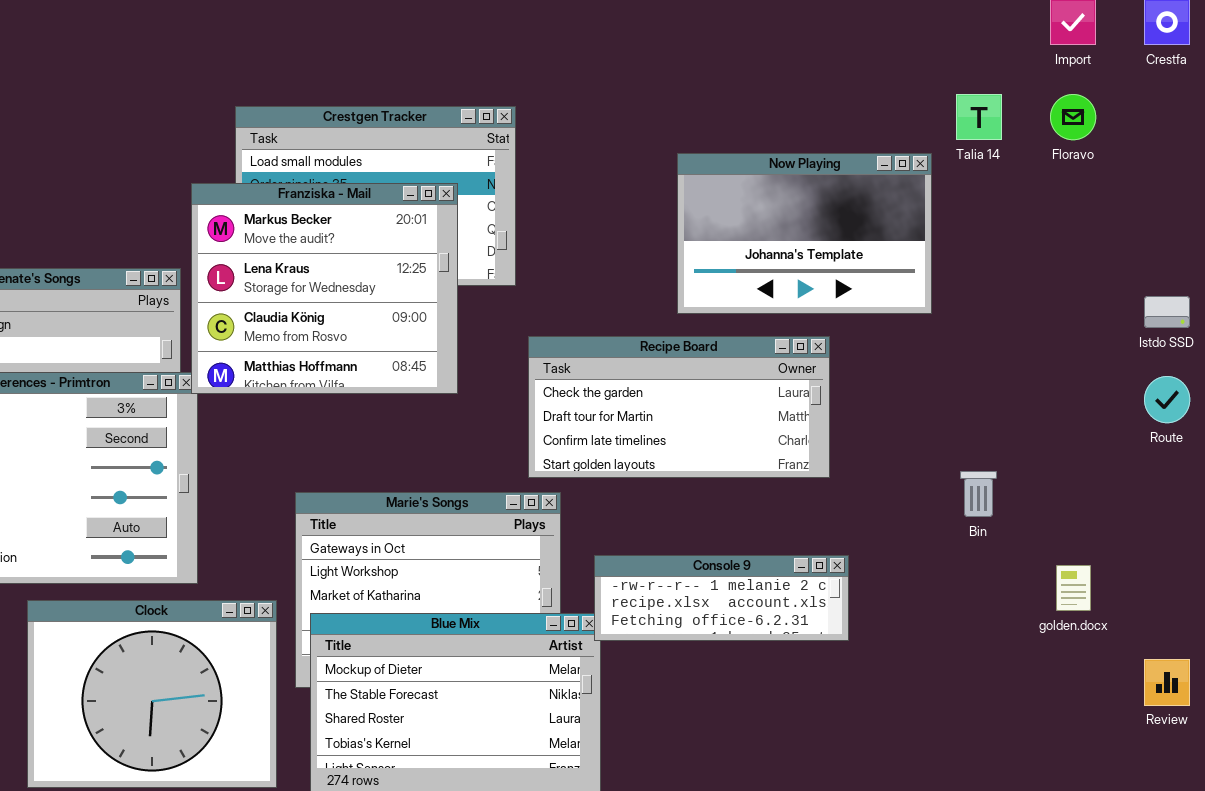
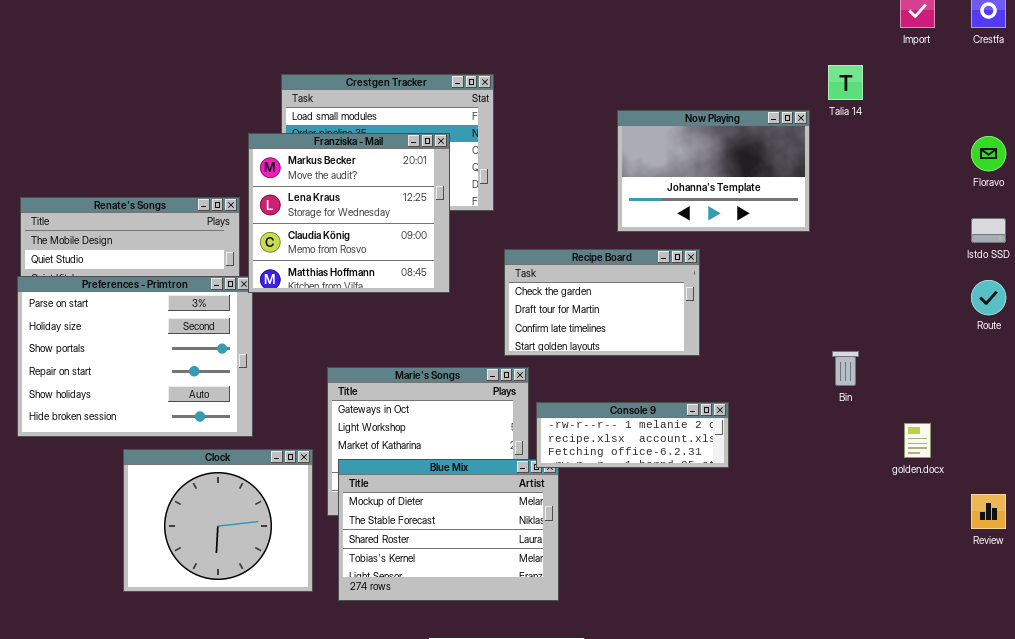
Floravo: [1050,94,1096,140] -> [971,136,1006,171], moved
Recipe Board: [528,336,830,478] -> [504,249,700,356], resized
Console 9: [594,555,849,641] -> [536,402,729,468], moved

